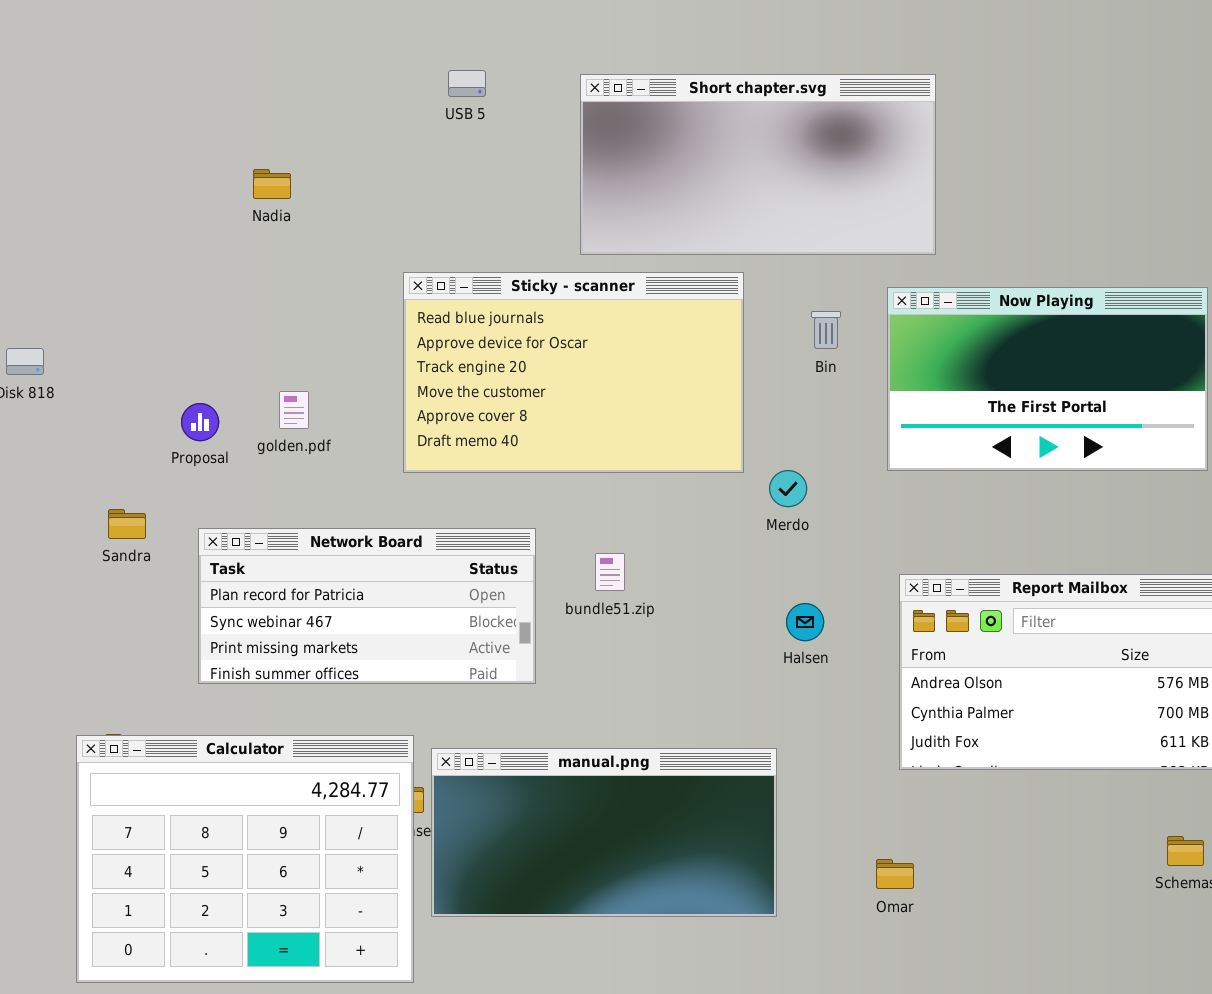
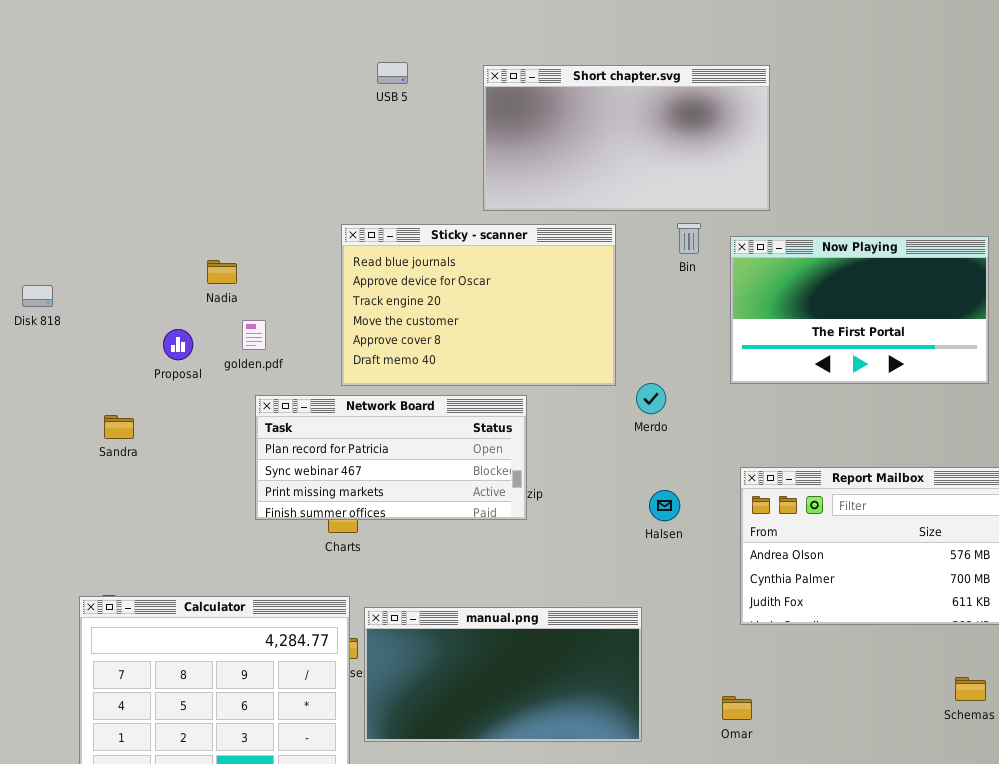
Nadia: [253,169,291,199] -> [207,260,237,284], moved
Bin: [811,311,841,349] -> [677,223,701,254], moved
Network Board: [198,528,536,684] -> [255,395,527,520], moved

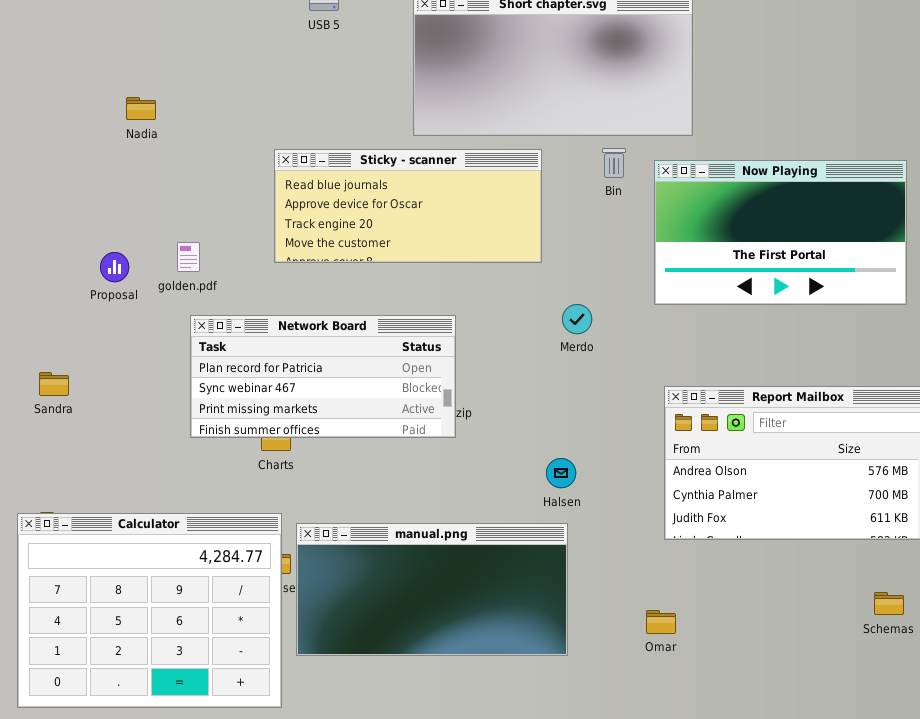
Sticky - scanner: [341,224,616,386] -> [274,149,542,263], resized
Nadia: [207,260,237,284] -> [126,97,156,120], moved
Sandra: [104,415,134,439] -> [39,372,69,396], moved
Halsen: [649,490,680,521] -> [546,458,576,488], moved

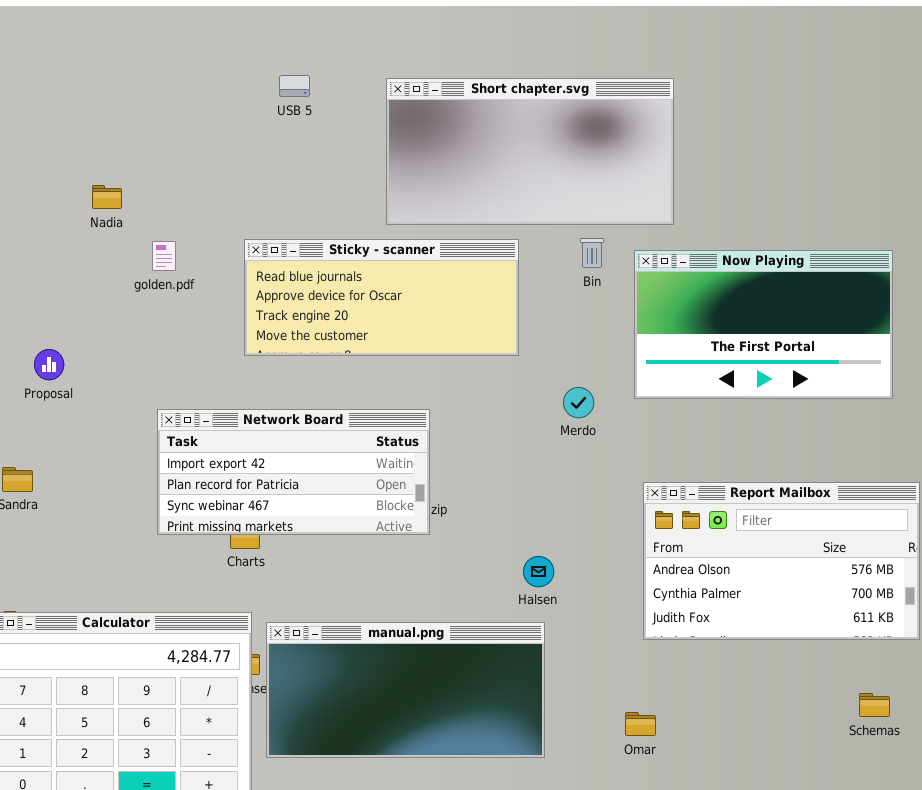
golden.pdf: [177,242,200,272] -> [152,241,176,271], moved
Proposal: [100,252,129,282] -> [34,349,64,380], moved
Merdo: [562,304,592,334] -> [563,387,594,418], moved
Network Board: [190,315,456,438] -> [157,409,430,535], scrolled up 1 row

